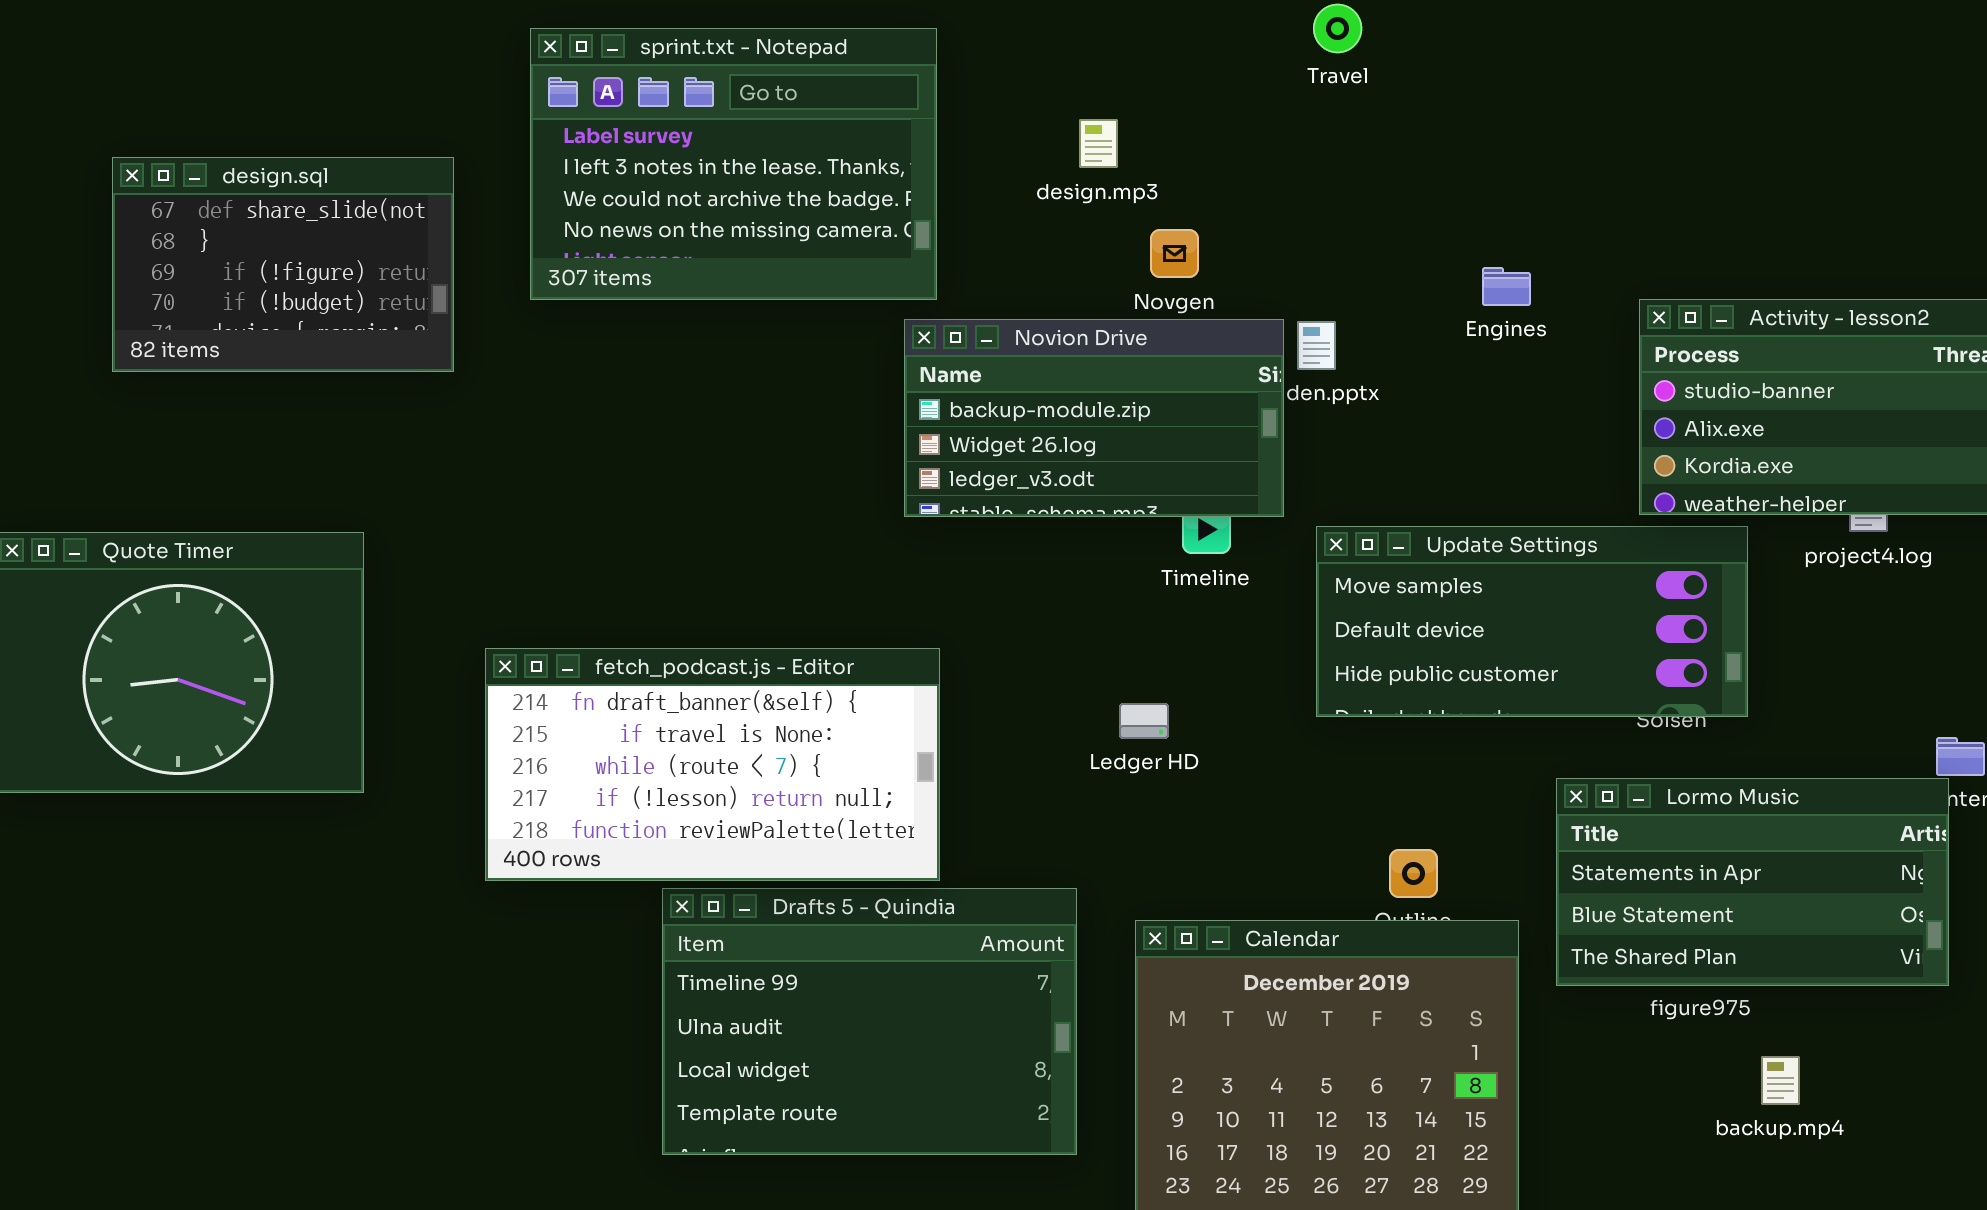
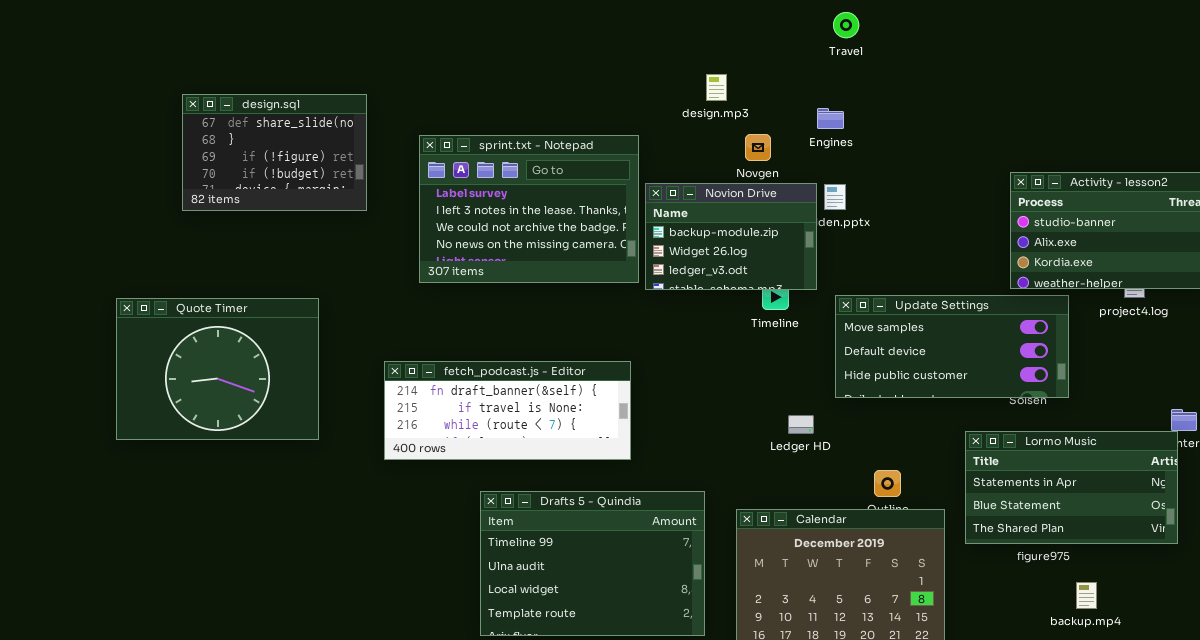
sprint.txt - Notepad: [530,28,937,300] -> [419,135,639,283], moved
Engines: [1482,267,1531,306] -> [817,108,844,129], moved
Novion Drive: [904,319,1284,517] -> [645,183,817,290], resized
fetch_podcast.js - Editor: [485,648,940,881] -> [384,361,631,460], resized
Ledger HD: [1119,703,1169,739] -> [788,415,814,434], moved

